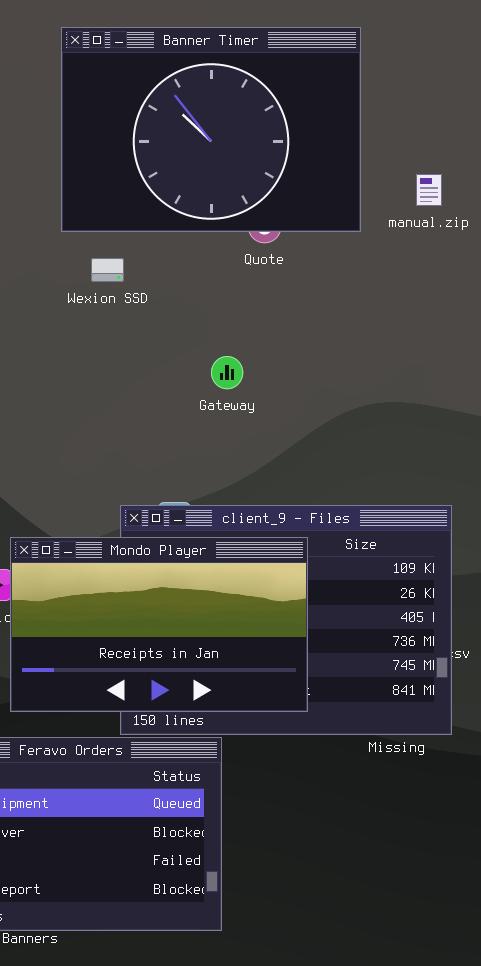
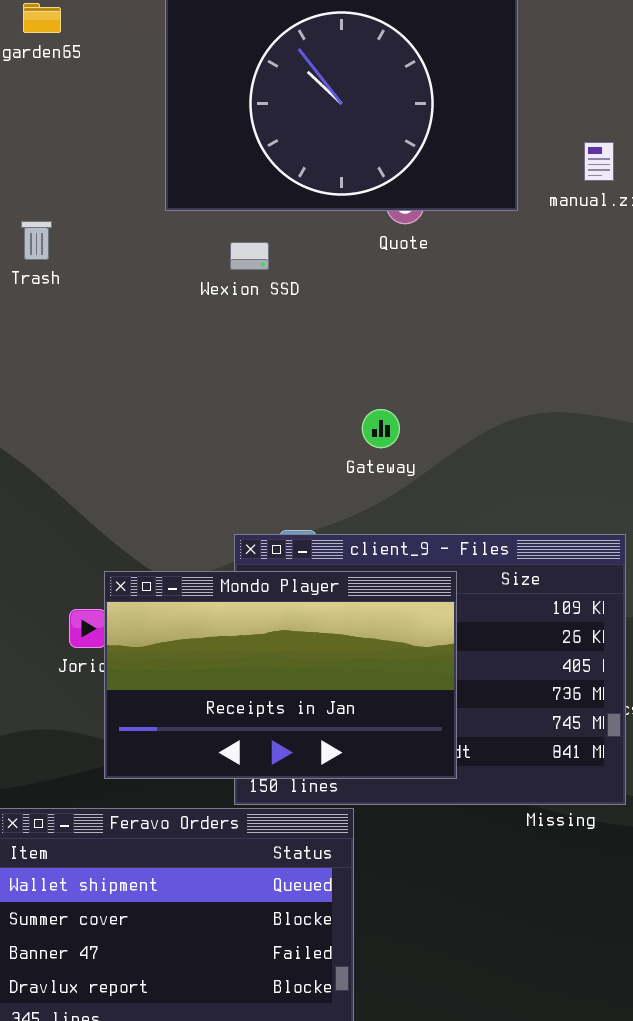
Wexion SSD: [91,258,124,282] -> [230,242,269,270], moved
Gateway: [211,356,243,389] -> [362,409,400,448], moved

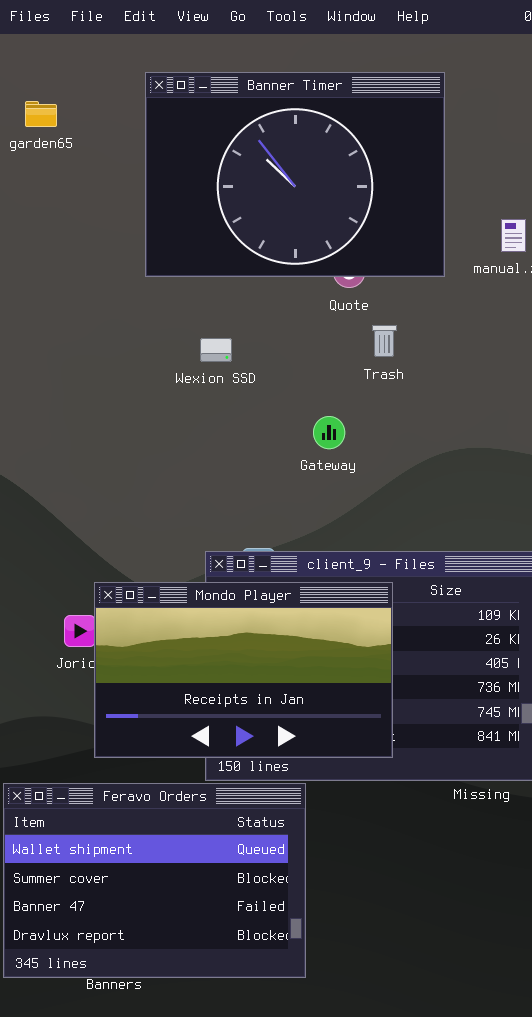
Trash: [21,221,52,260] -> [372,325,397,357], moved
Wexion SSD: [230,242,269,270] -> [200,338,232,362], moved
Gateway: [362,409,400,448] -> [313,416,345,449], moved

